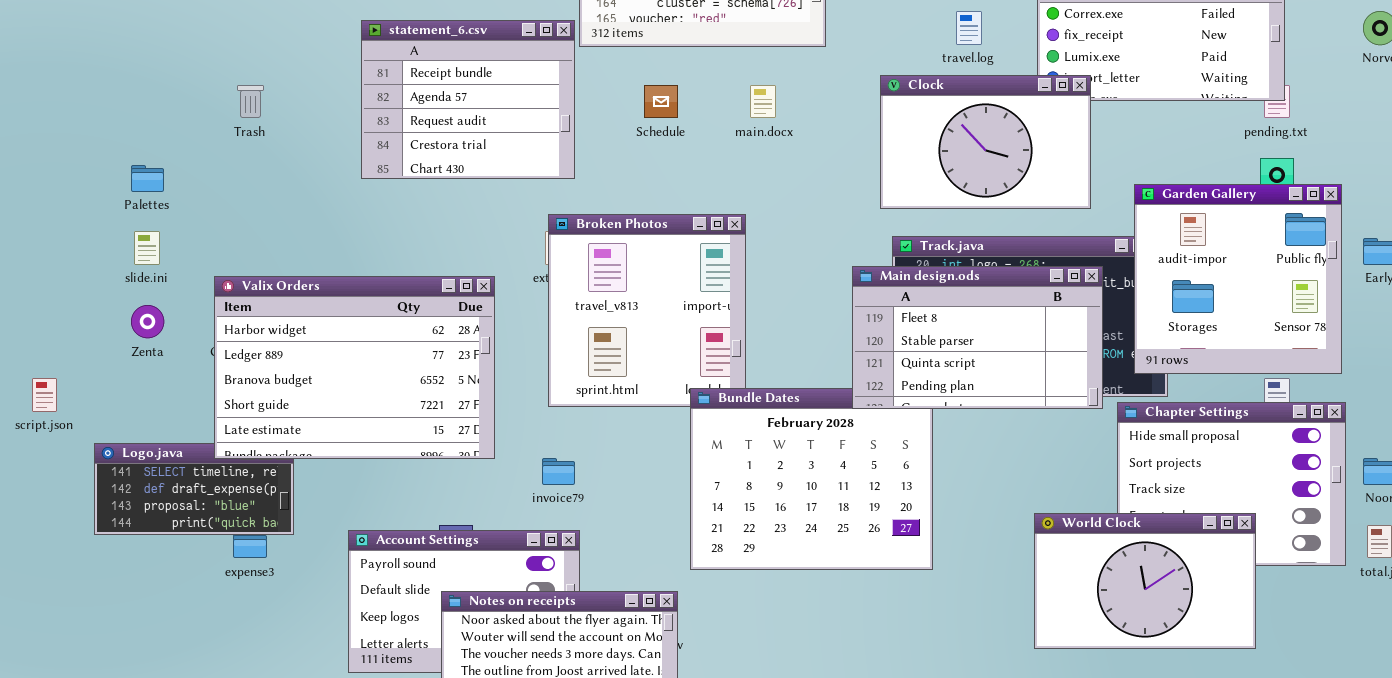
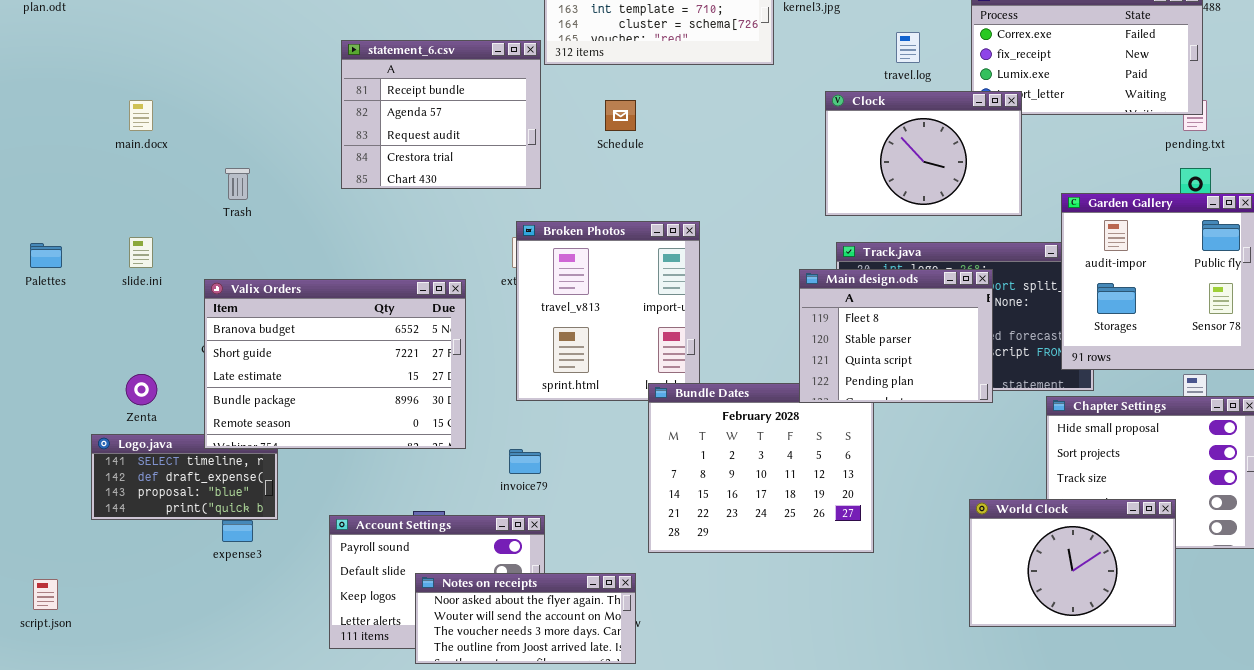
Trash: [237,85,264,118] -> [225,168,250,200], moved
main.docx: [750,85,776,118] -> [129,100,153,131], moved
Palettes: [131,165,164,192] -> [30,243,62,268], moved
Main design.ods: [852,266,1103,409] -> [799,269,993,403], resized
Valix Orders: [214,276,495,459] -> [204,279,466,449], scrolled down 2 rows
Zenta: [131,305,164,338] -> [126,374,157,405], moved
script.json: [32,378,57,412] -> [33,579,58,610], moved

